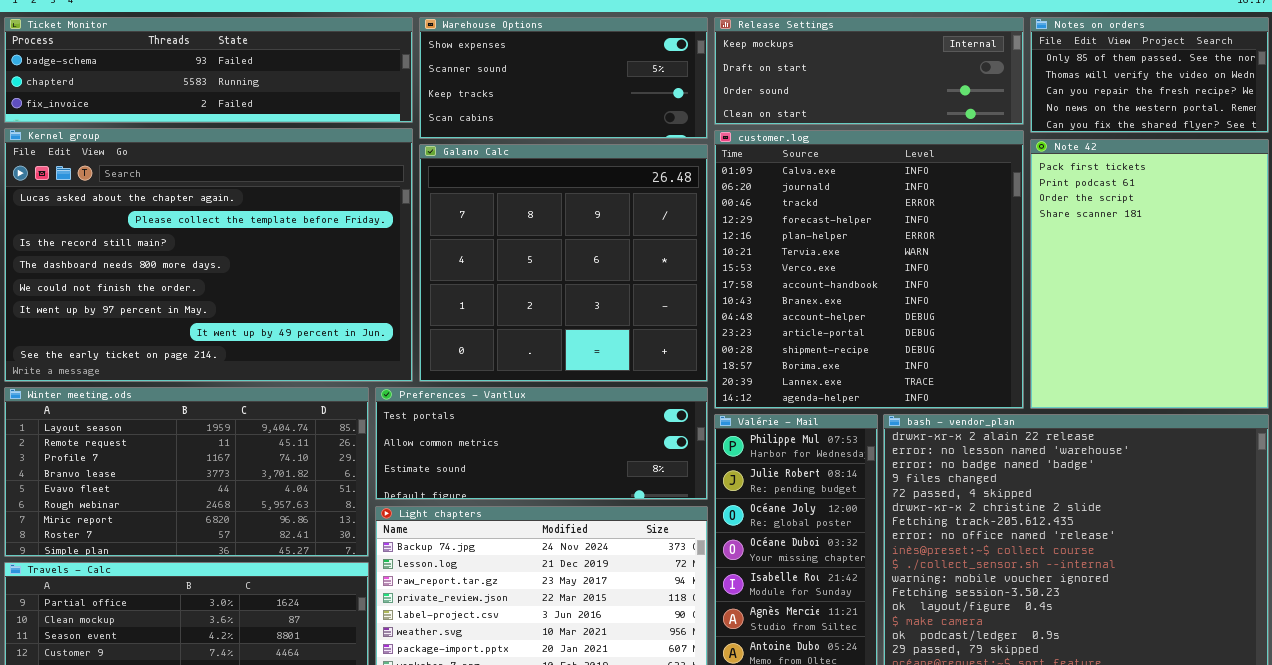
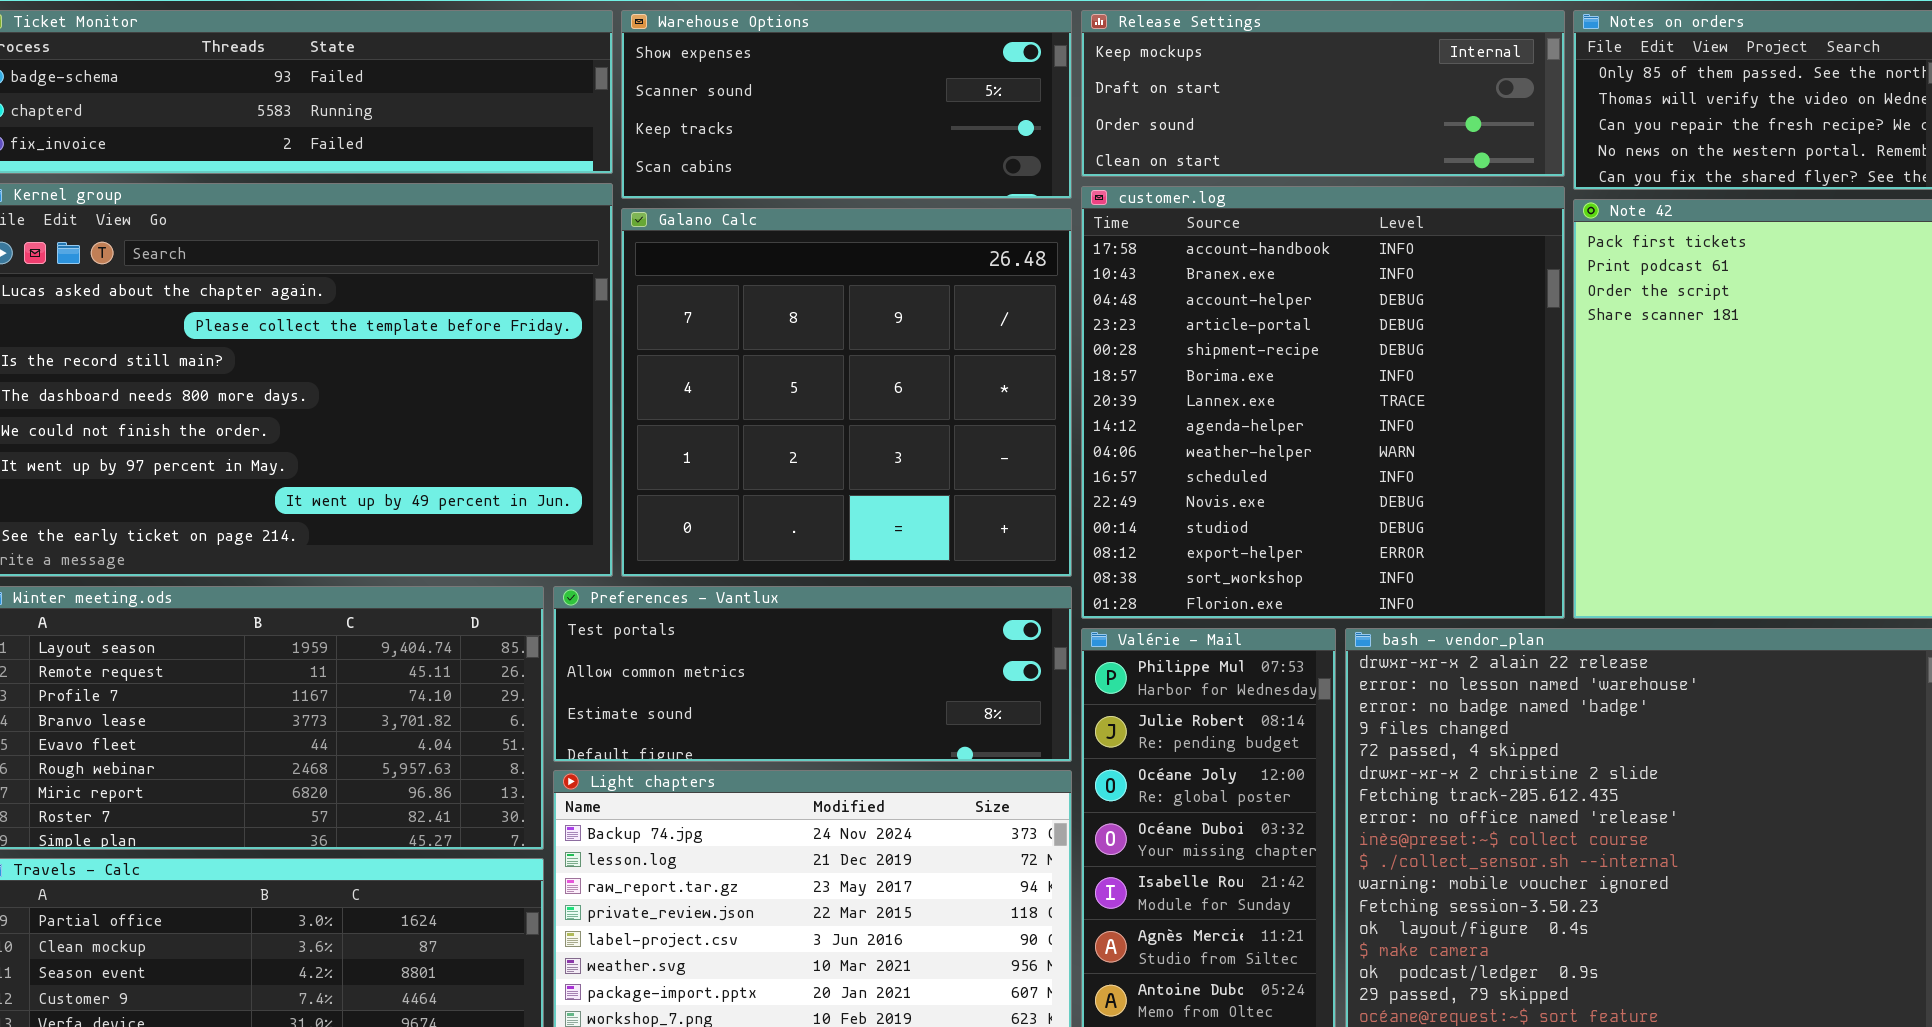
customer.log: [714,130,1024,409] -> [1081,186,1565,619], scrolled down 7 rows

